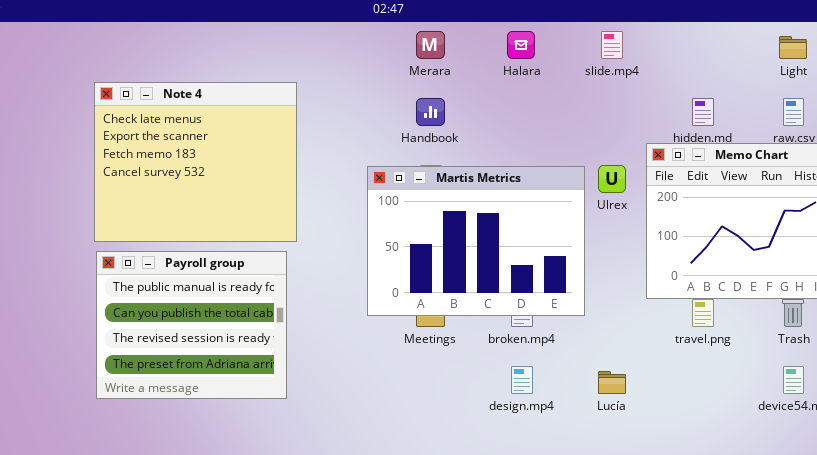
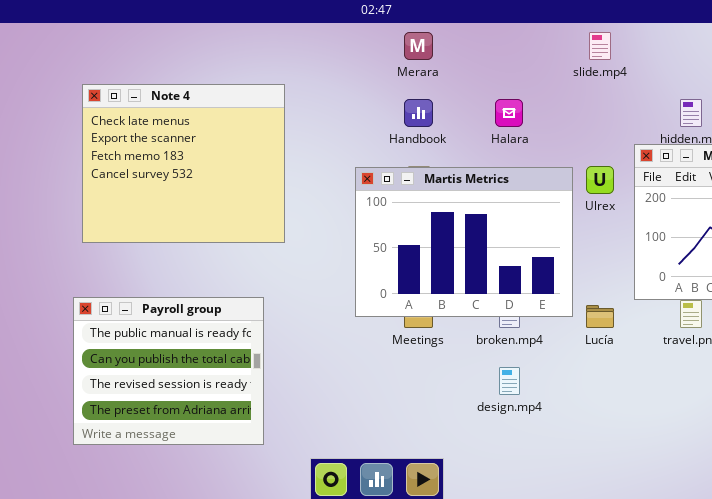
Halara: [507,31,535,59] -> [495,99,523,127], moved
Payroll group: [96,251,287,399] -> [73,297,264,445], moved
Lucía: [598,371,626,394] -> [586,305,614,328], moved

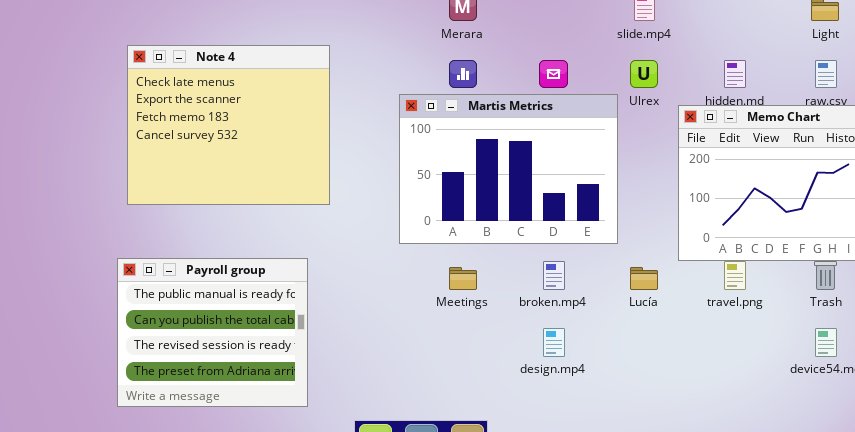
Ulrex: [586,166,614,194] -> [630,60,658,88], moved
Martis Metrics: [355,167,573,317] -> [399,94,618,244], moved

